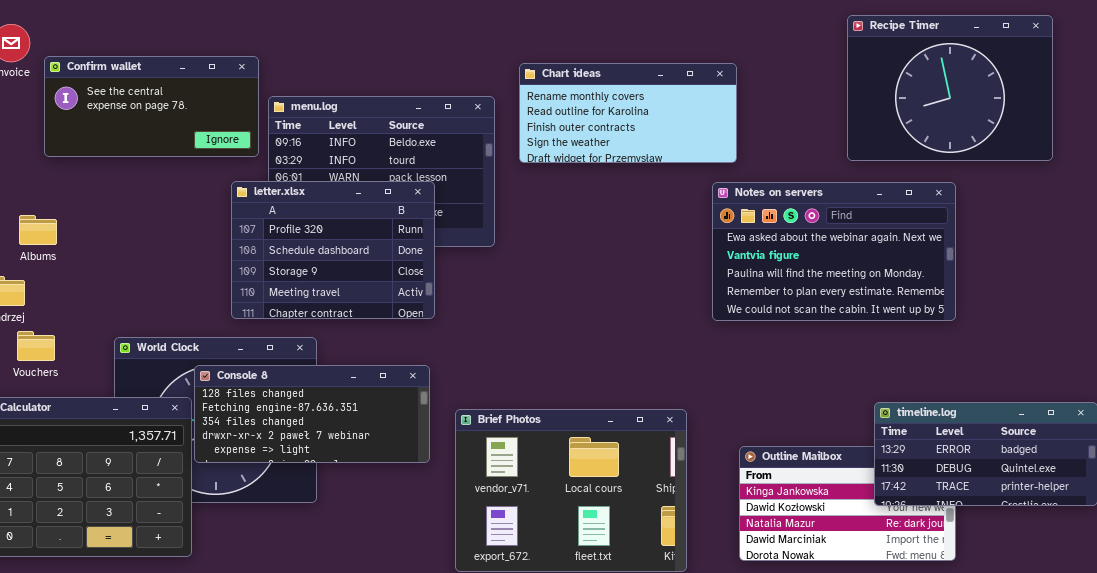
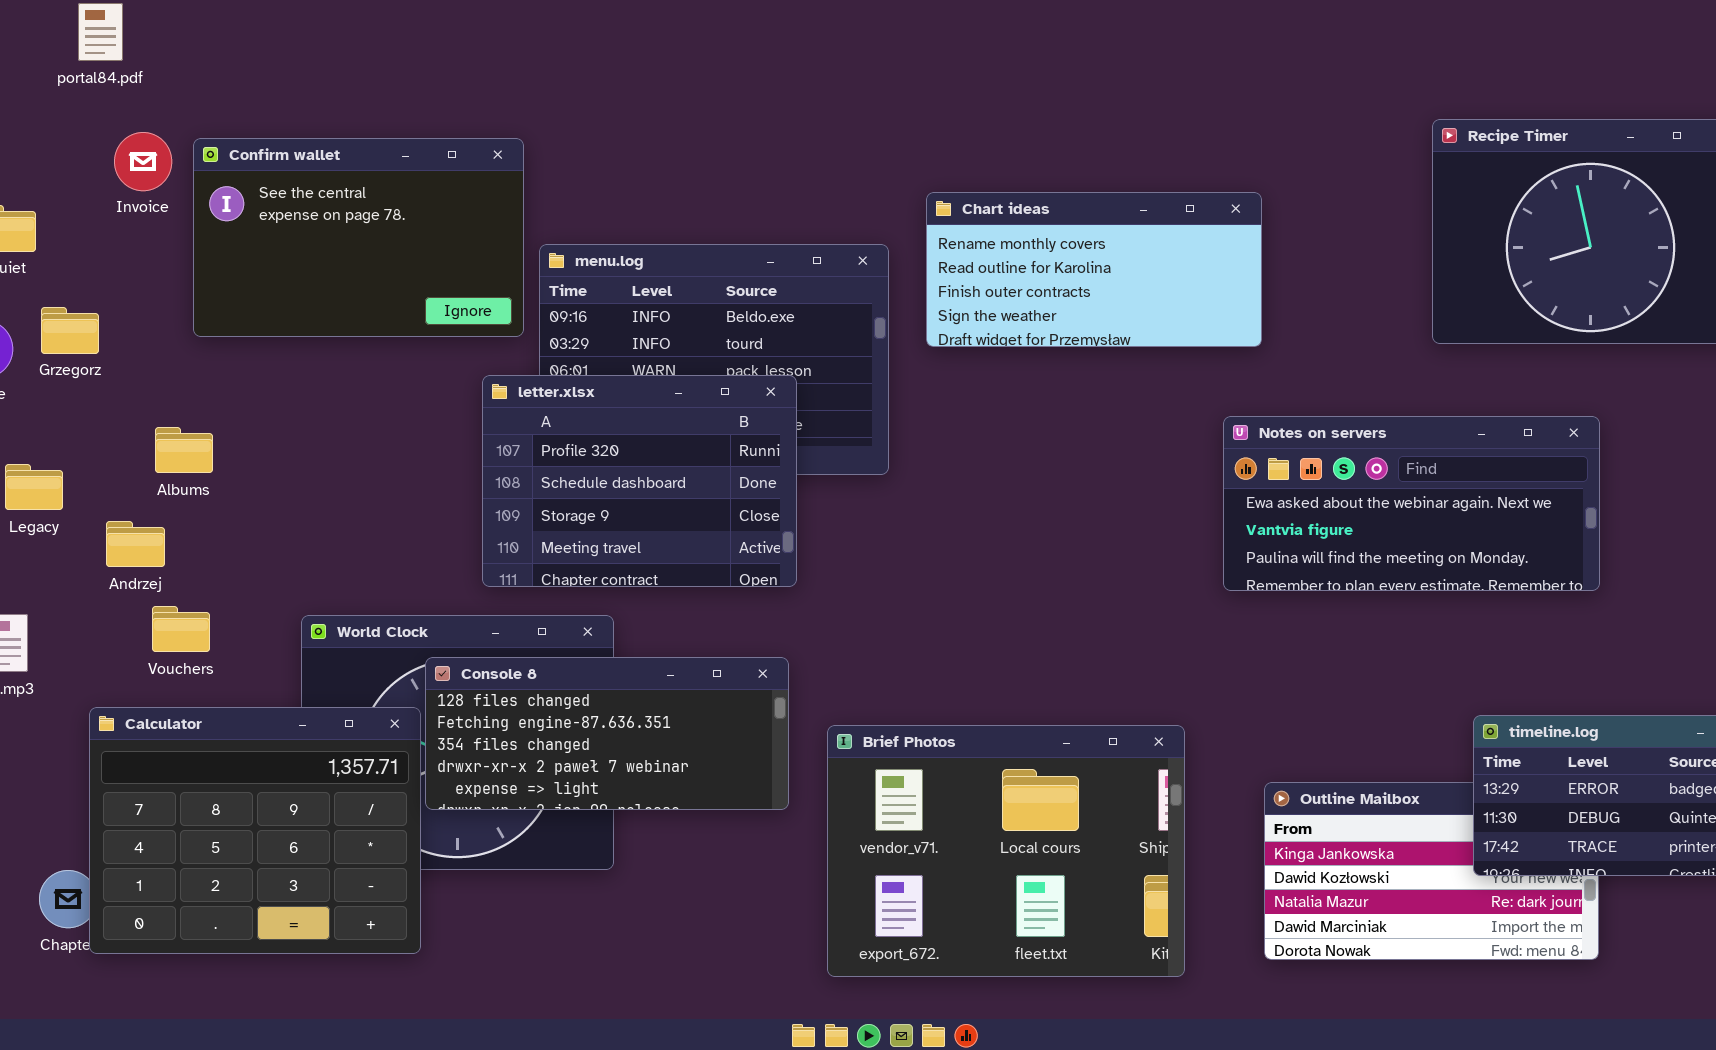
Confirm wallet: [44,56,259,157] -> [193,138,524,337], resized
Notes on servers: [712,182,956,321] -> [1223,416,1600,591], resized

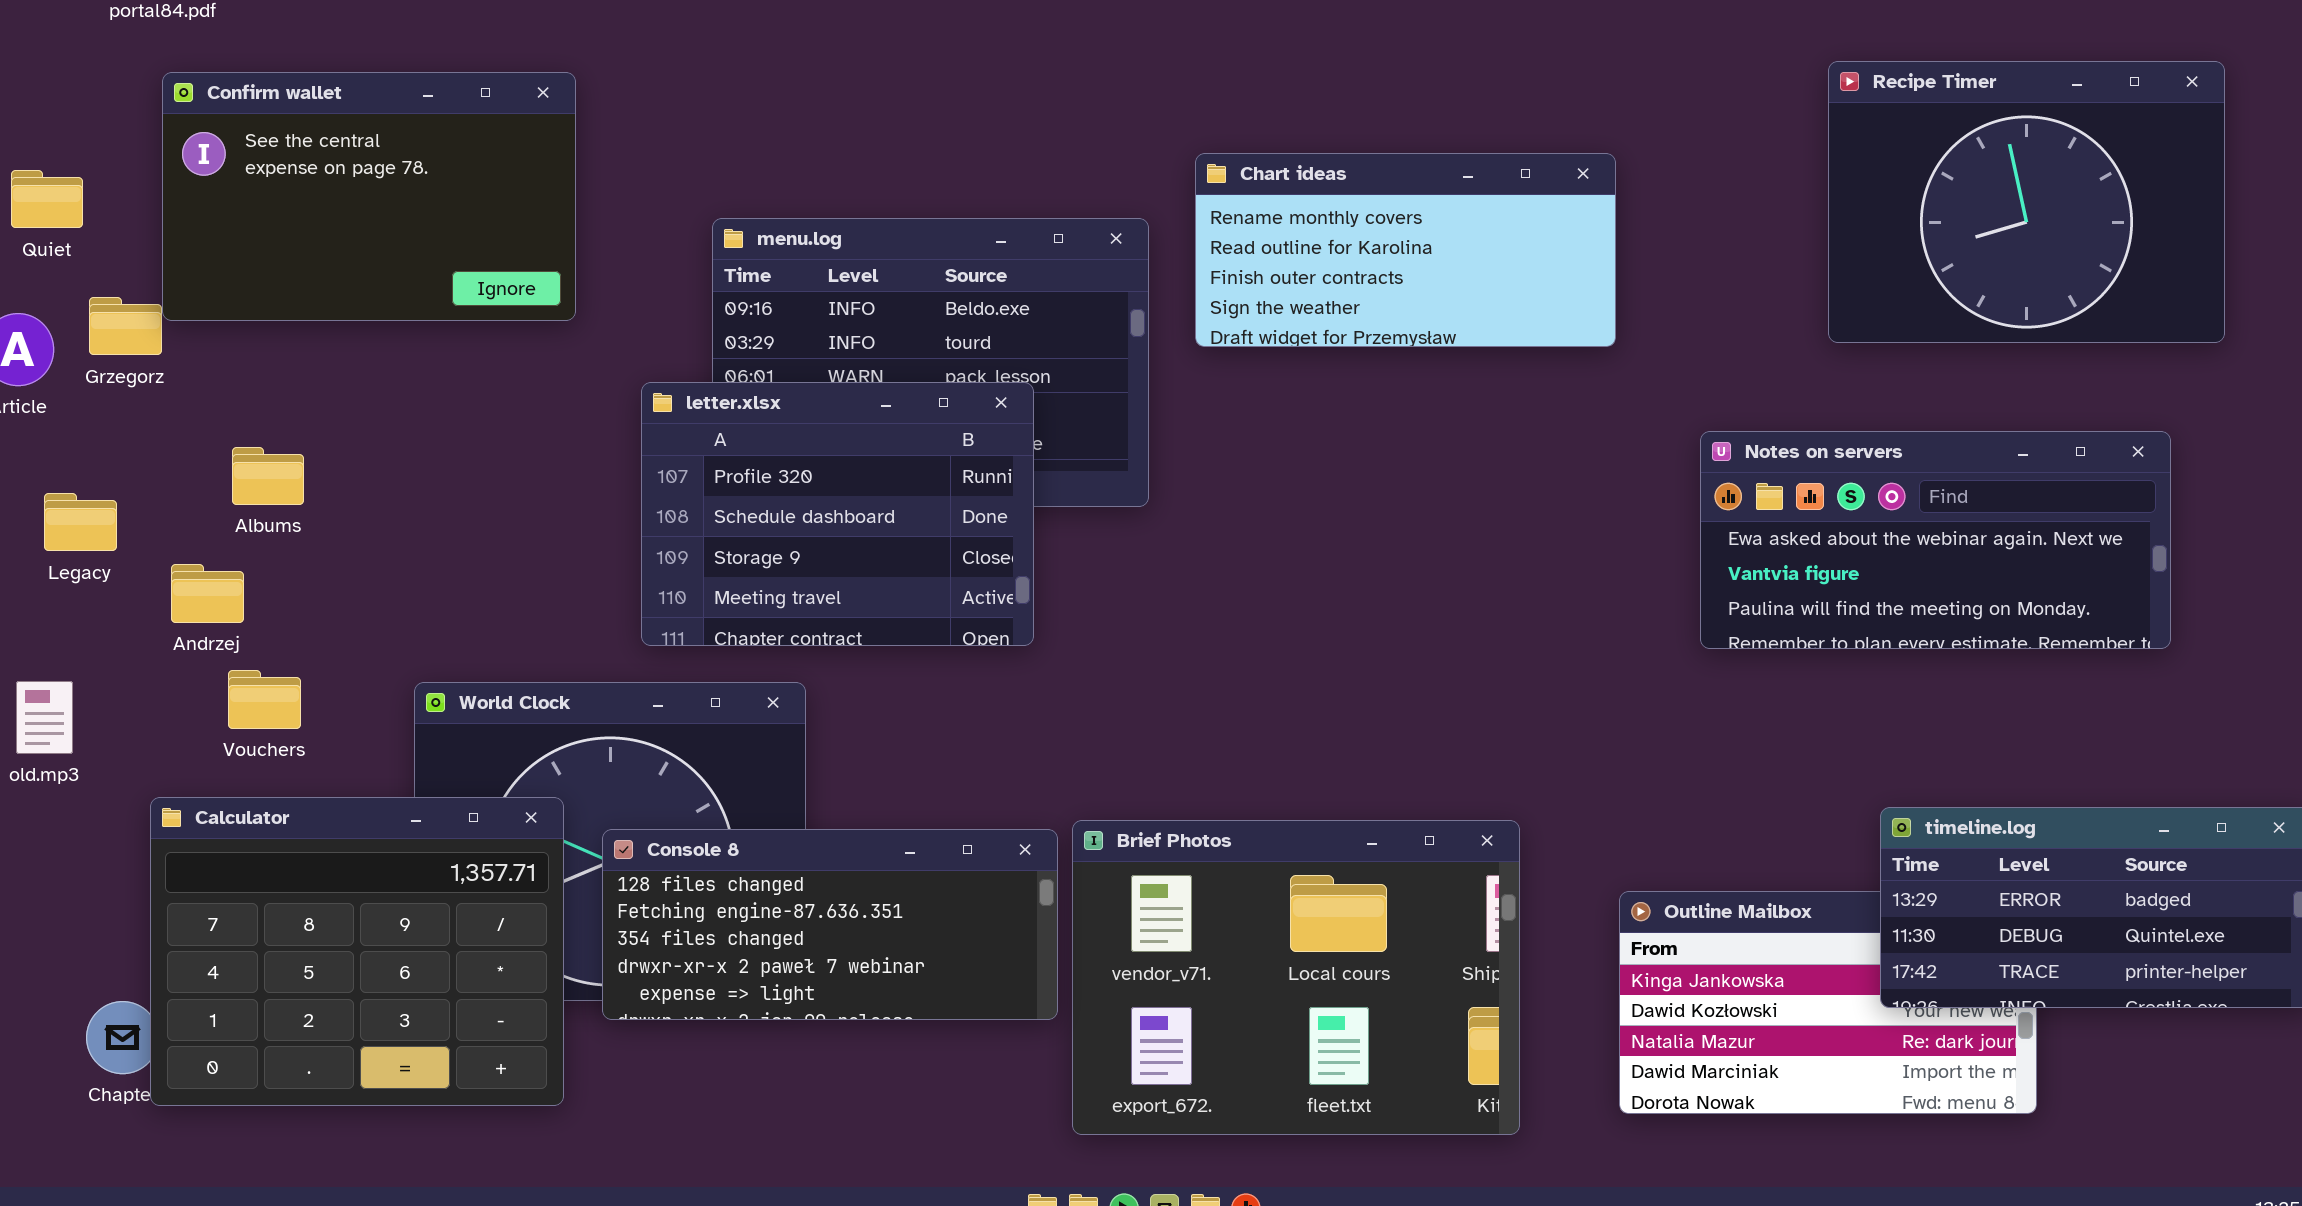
Confirm wallet: [193,138,524,337] -> [162,72,576,321], moved
Notes on servers: [1223,416,1600,591] -> [1700,431,2171,649], moved
Console 8: [425,657,789,810] -> [602,829,1058,1020], moved

